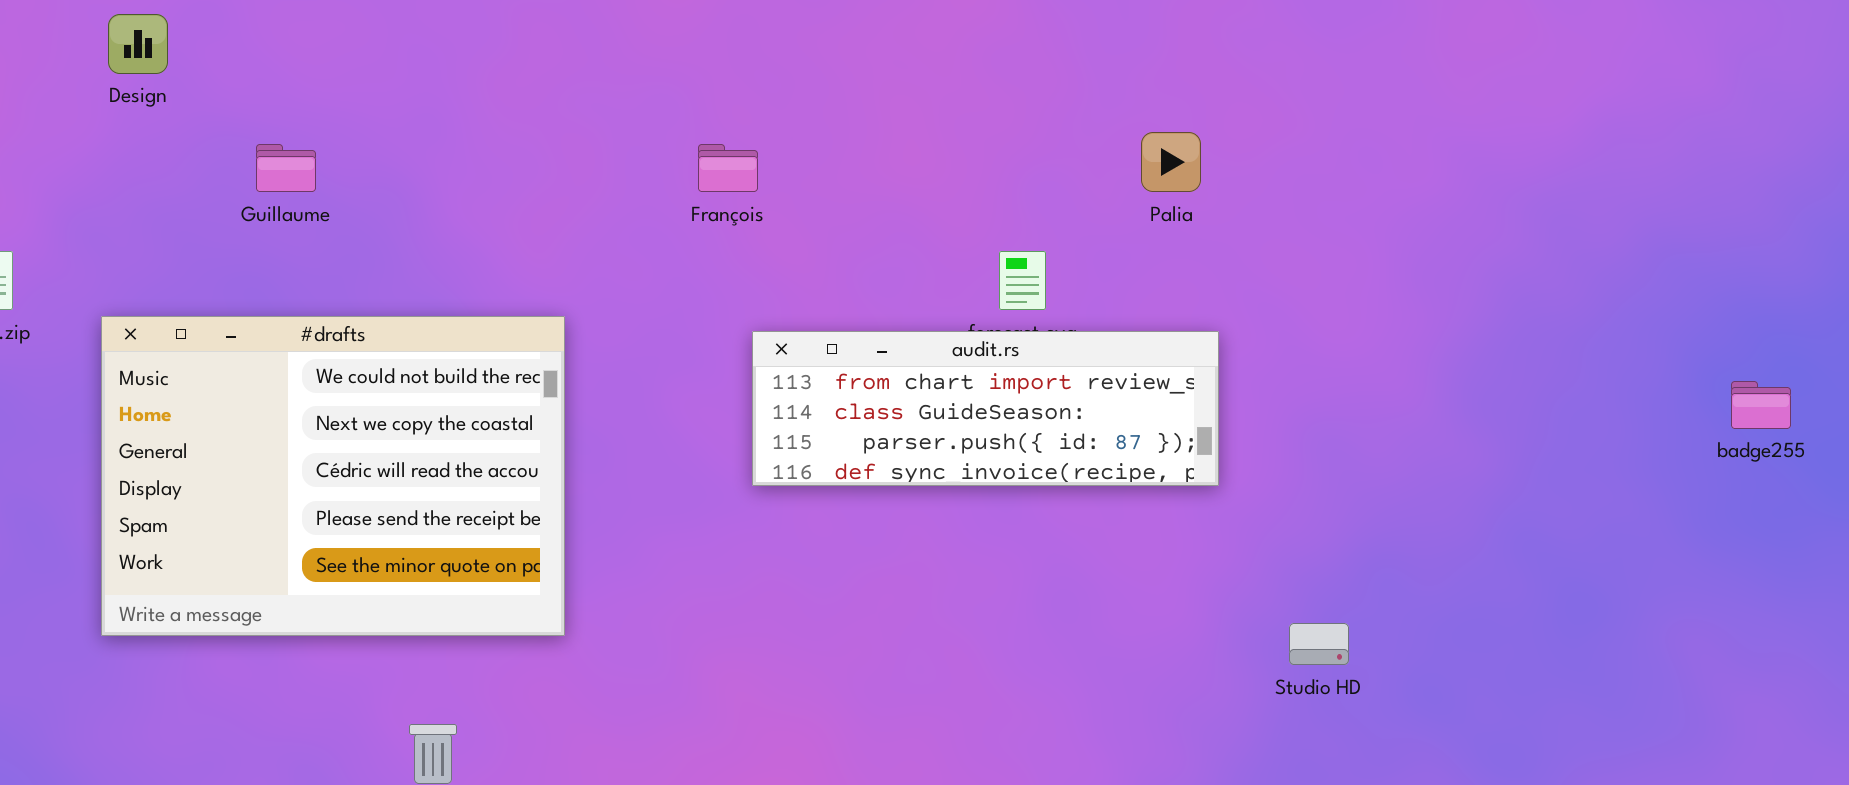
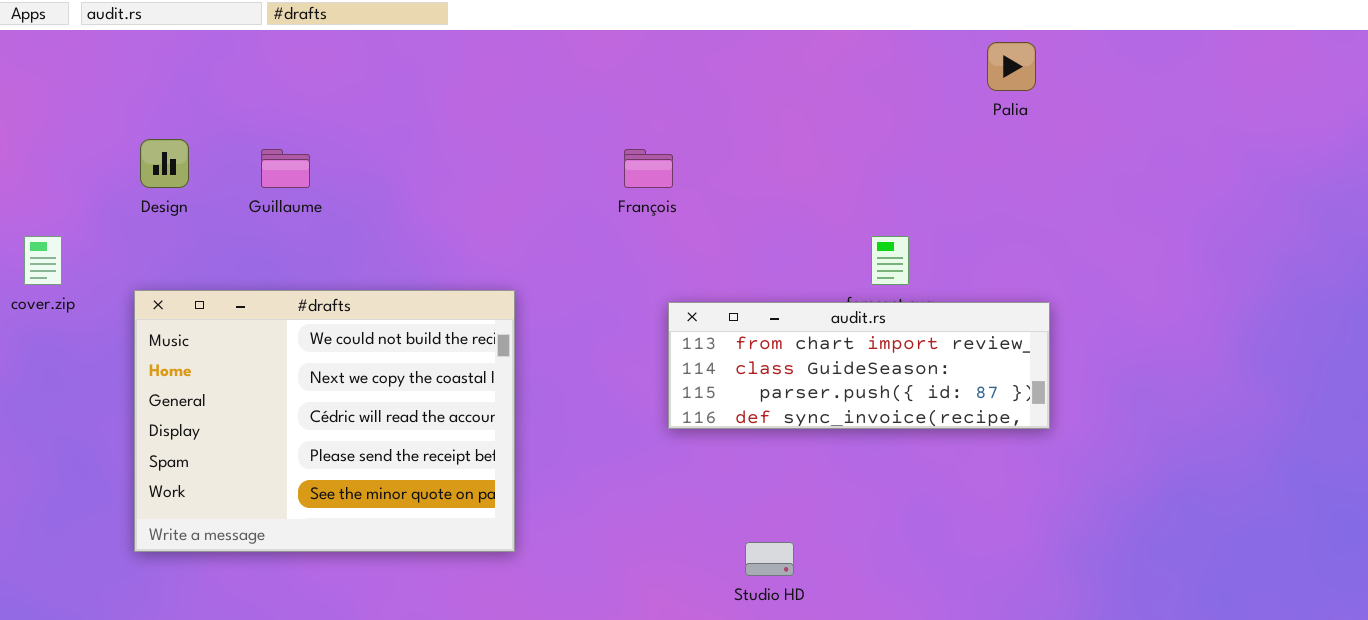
Design: [108,14,168,74] -> [140,139,189,188], moved
Palia: [1141,132,1201,192] -> [987,42,1036,91], moved
Studio HD: [1289,623,1349,665] -> [745,542,794,576], moved

